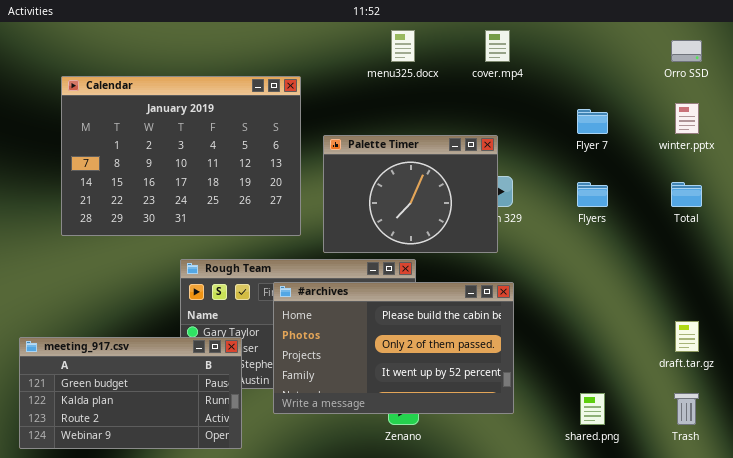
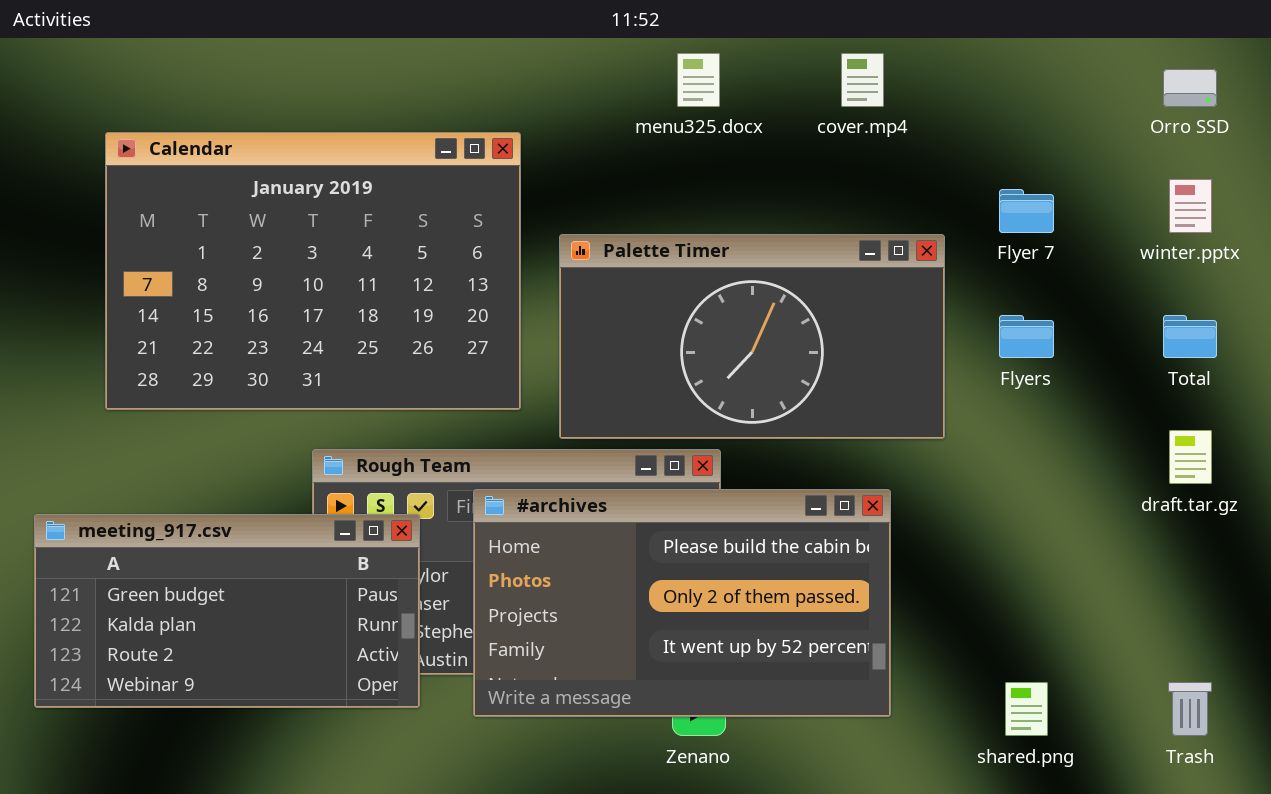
Palette Timer: [323,135,498,253] -> [559,234,945,439], resized
draft.tar.gz: [675,321,699,352] -> [1169,430,1212,484], moved
meeting_917.csv: [19,337,242,449] -> [34,514,420,708], moved

